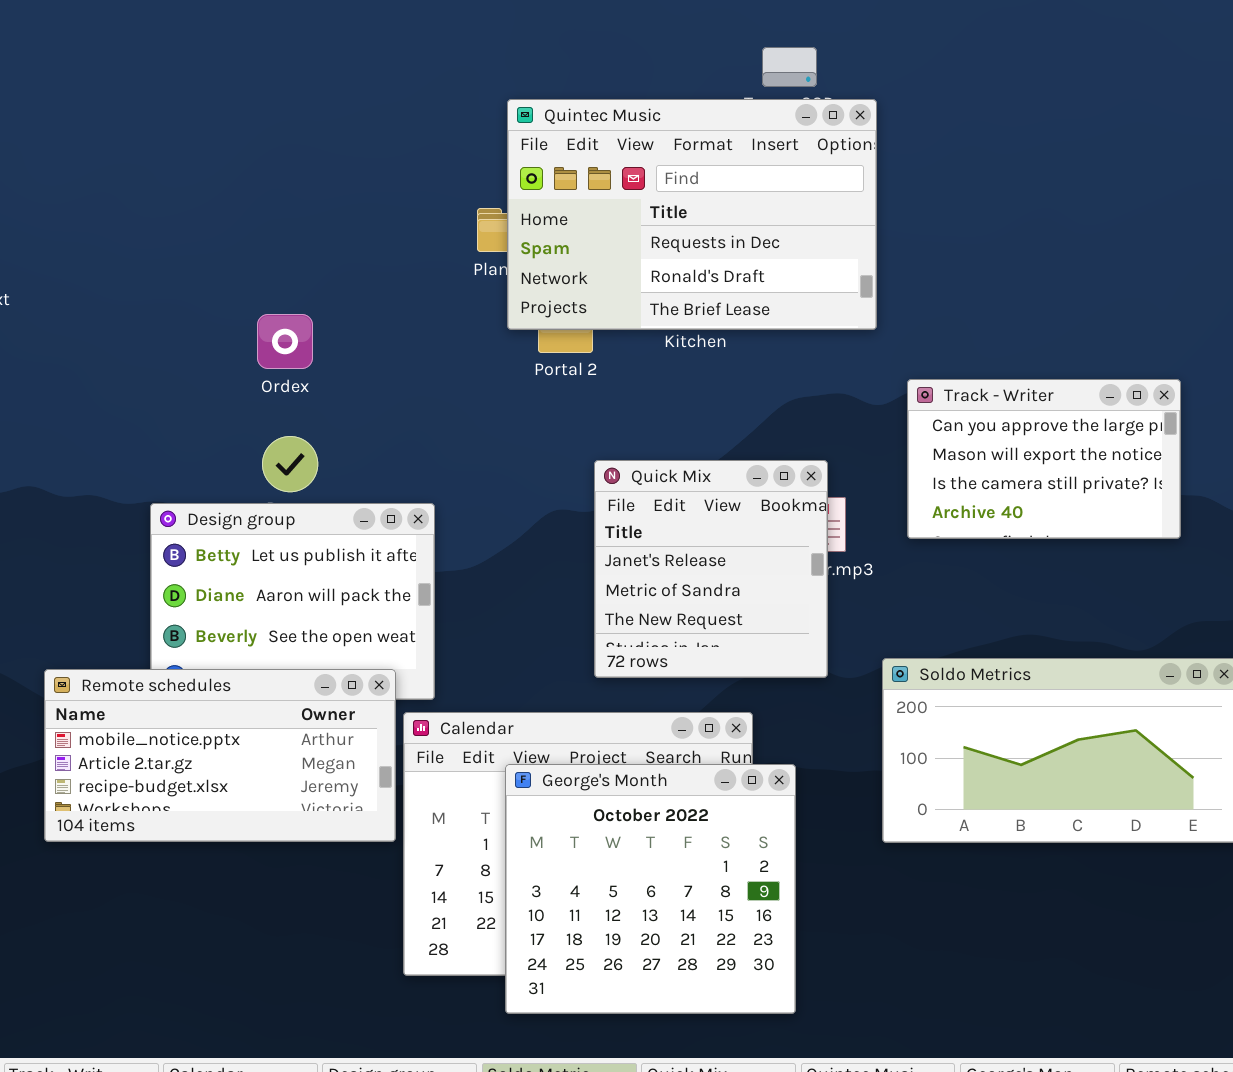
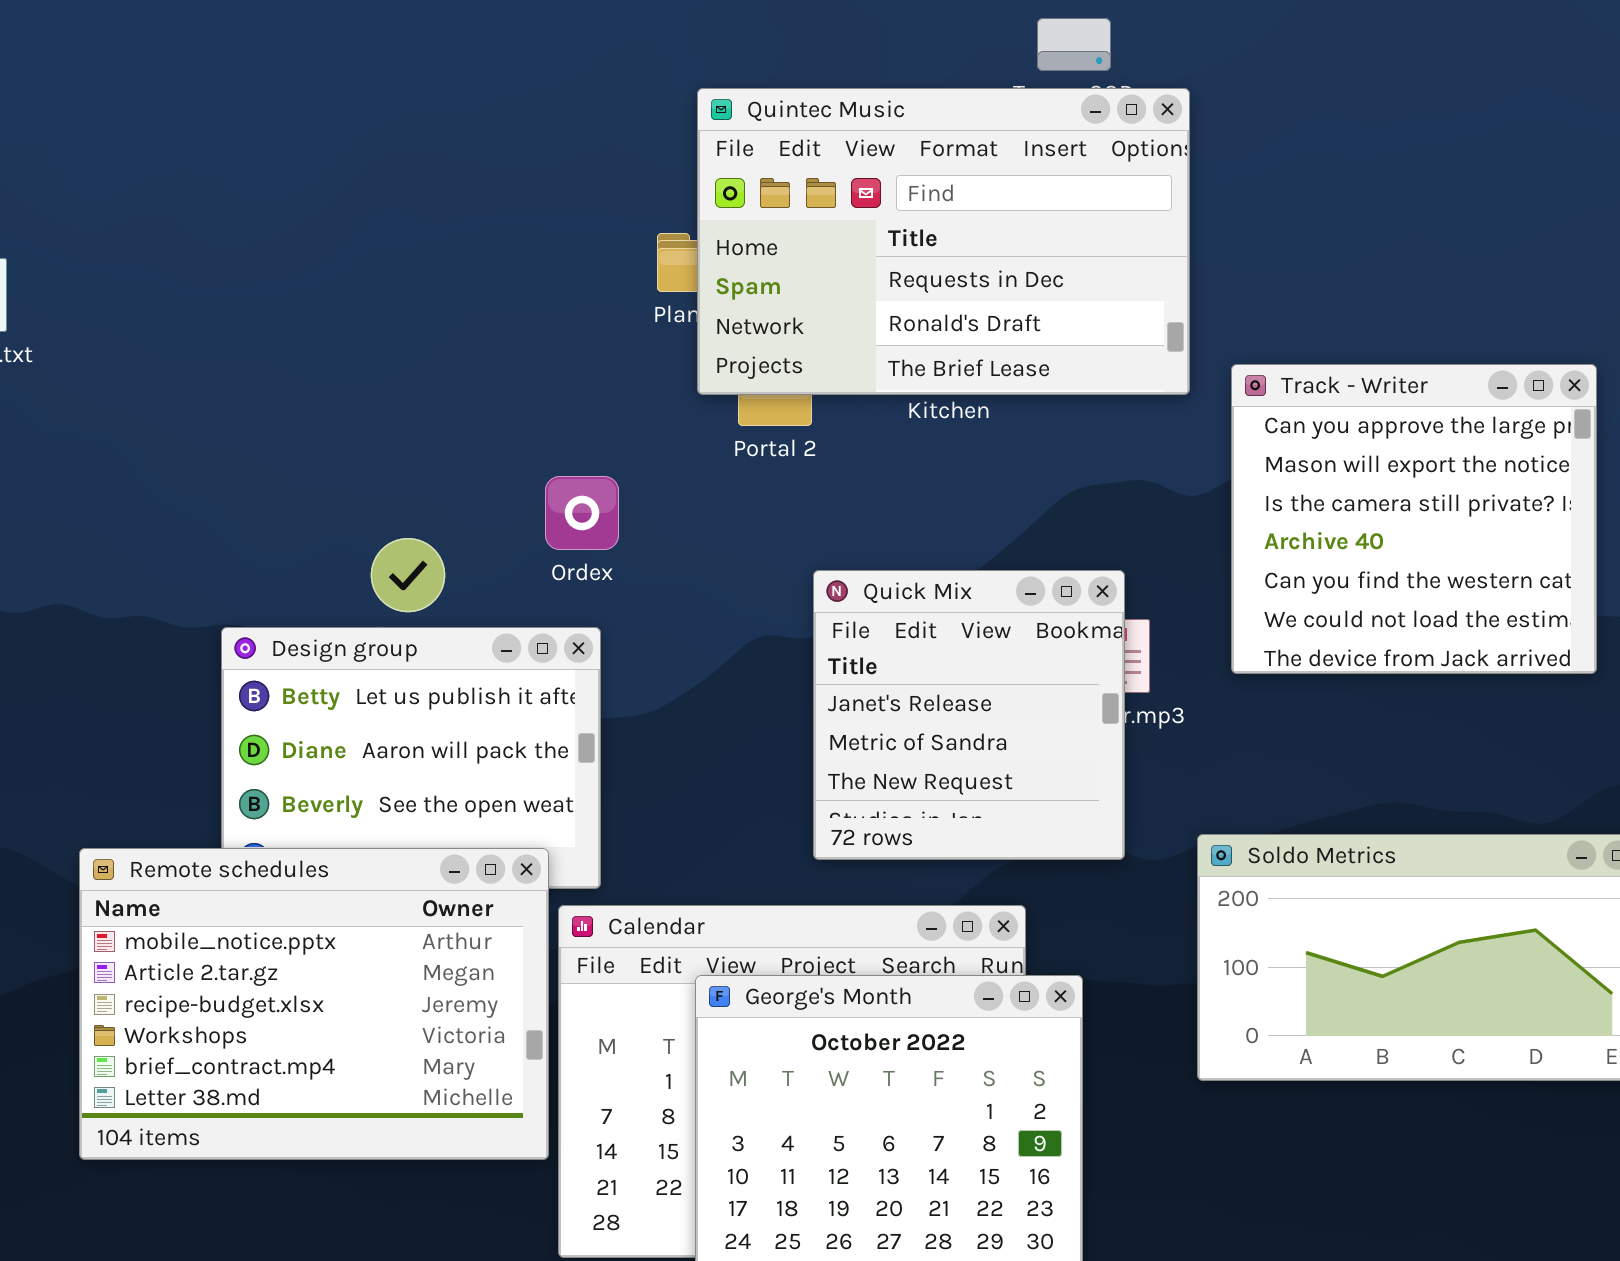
Ordex: [257,314,313,369] -> [545,476,619,550], moved
Track - Writer: [907,379,1181,539] -> [1231,364,1597,674], resized
Remote schedules: [44,669,396,842] -> [79,848,549,1160], resized

